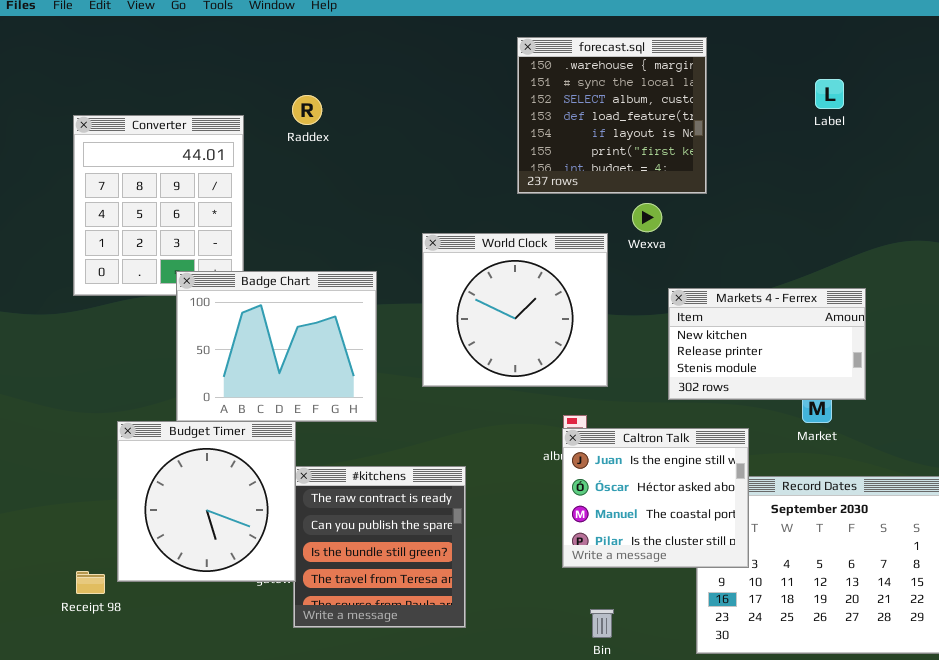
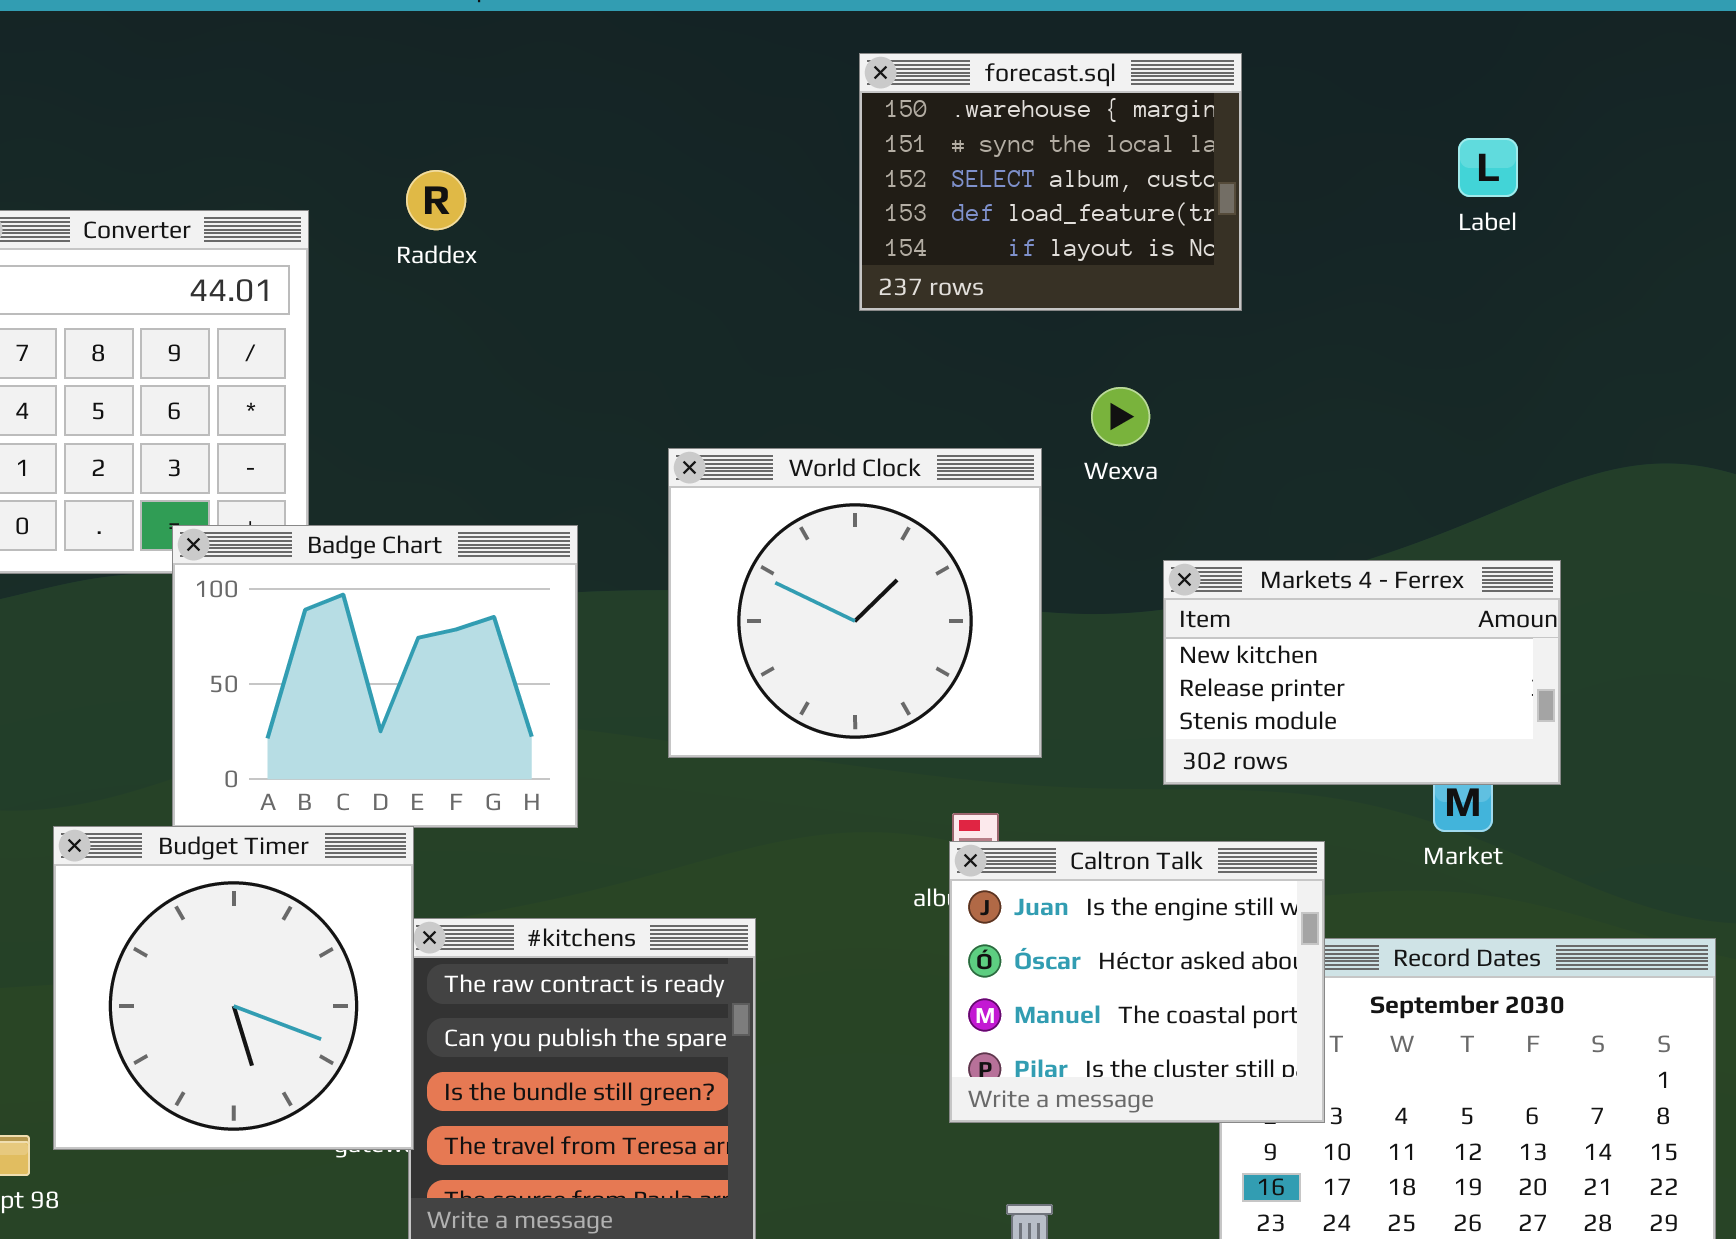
forecast.sql: [517,37,707,194] -> [859,53,1242,311], resized

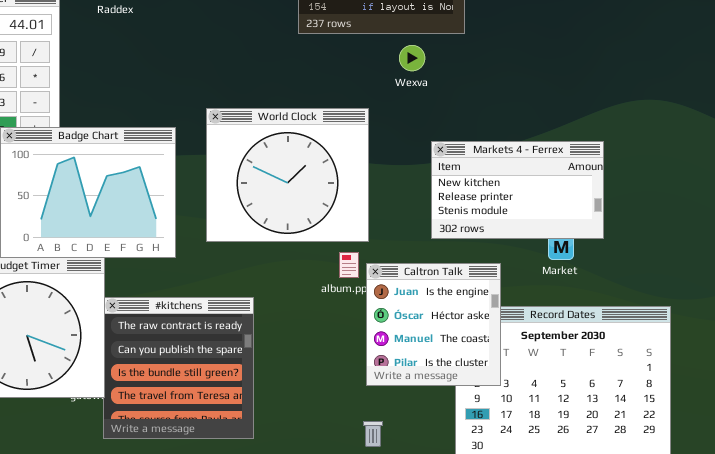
Wexva: [1091,387,1150,446] -> [399,45,425,71], moved
World Clock: [668,448,1042,758] -> [206,108,369,242], moved
Caltron Talk: [949,841,1325,1123] -> [366,263,501,386], resized

